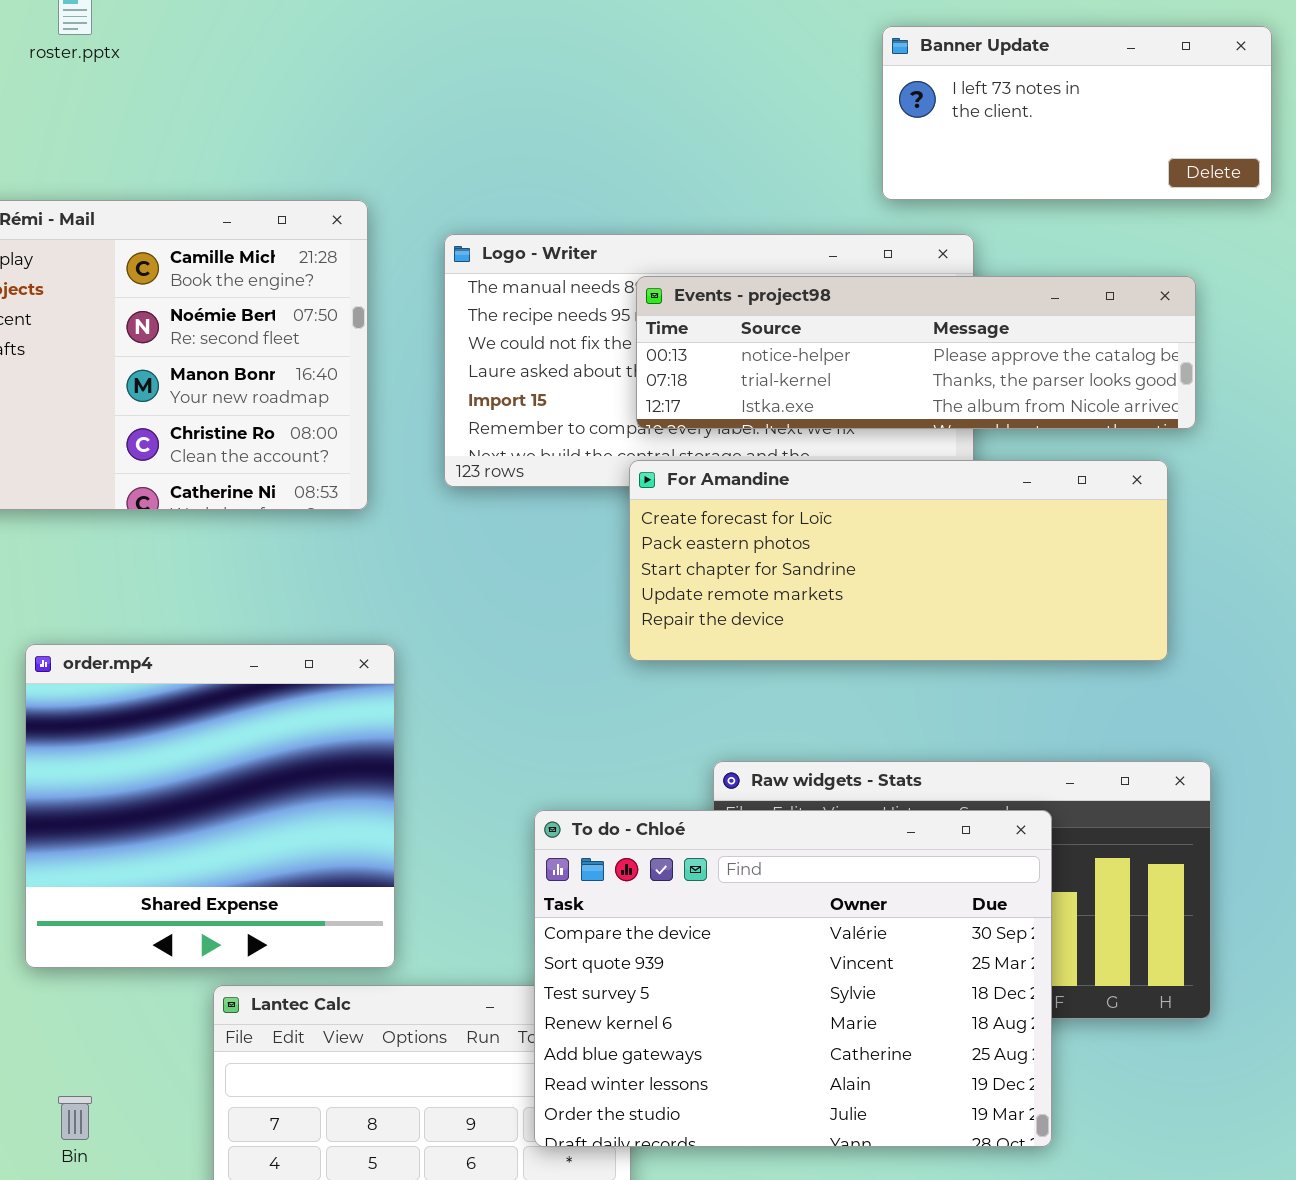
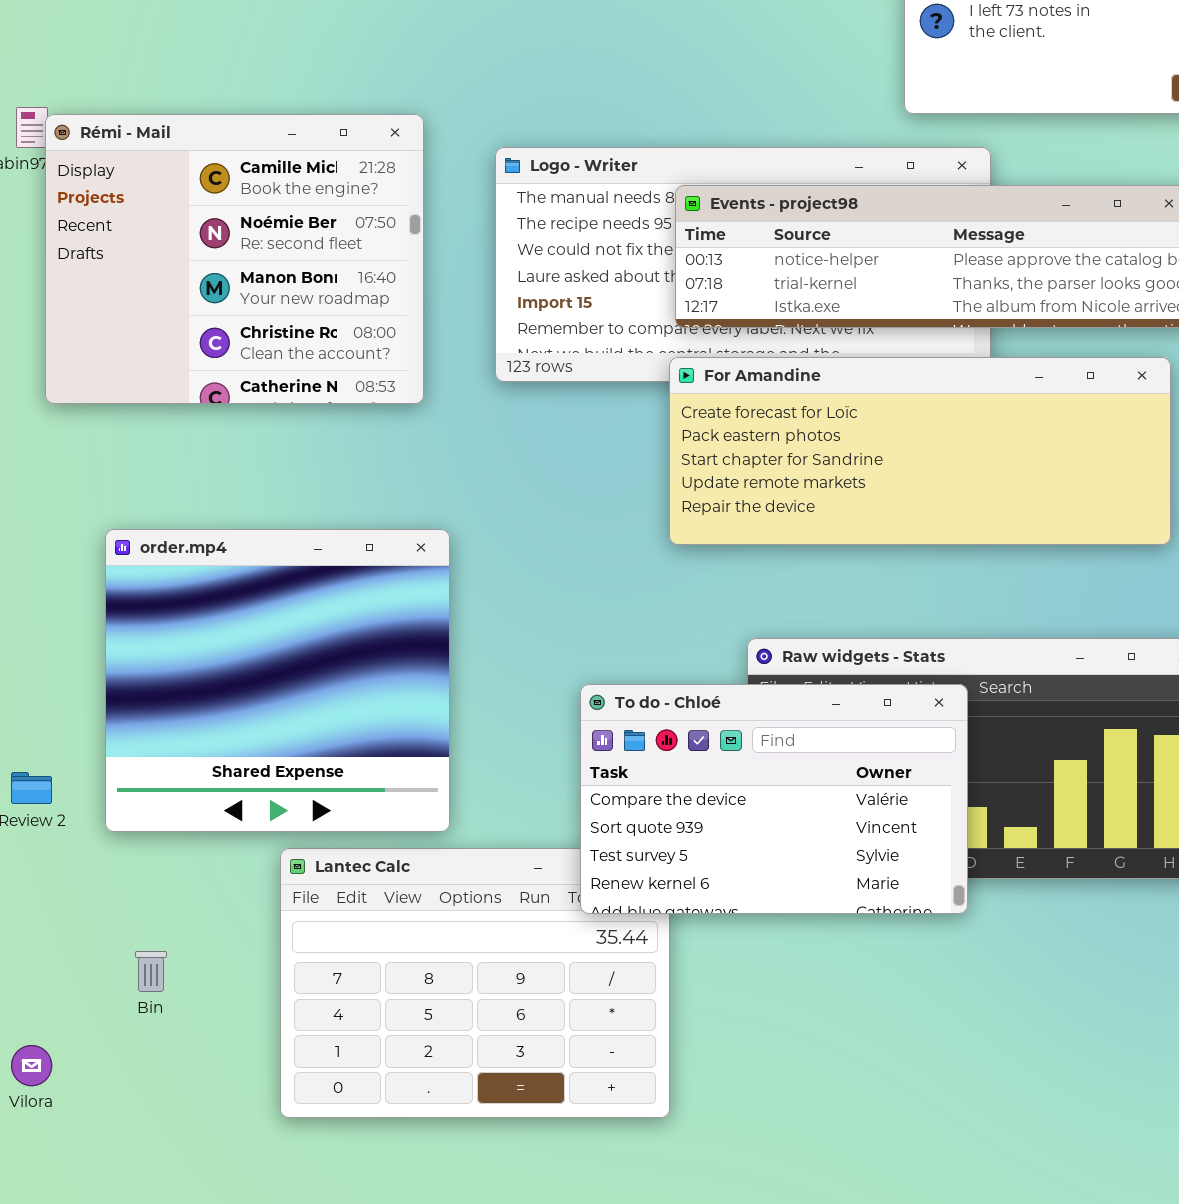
To do - Chloé: [534,810,1052,1147] -> [580,684,968,914], resized

